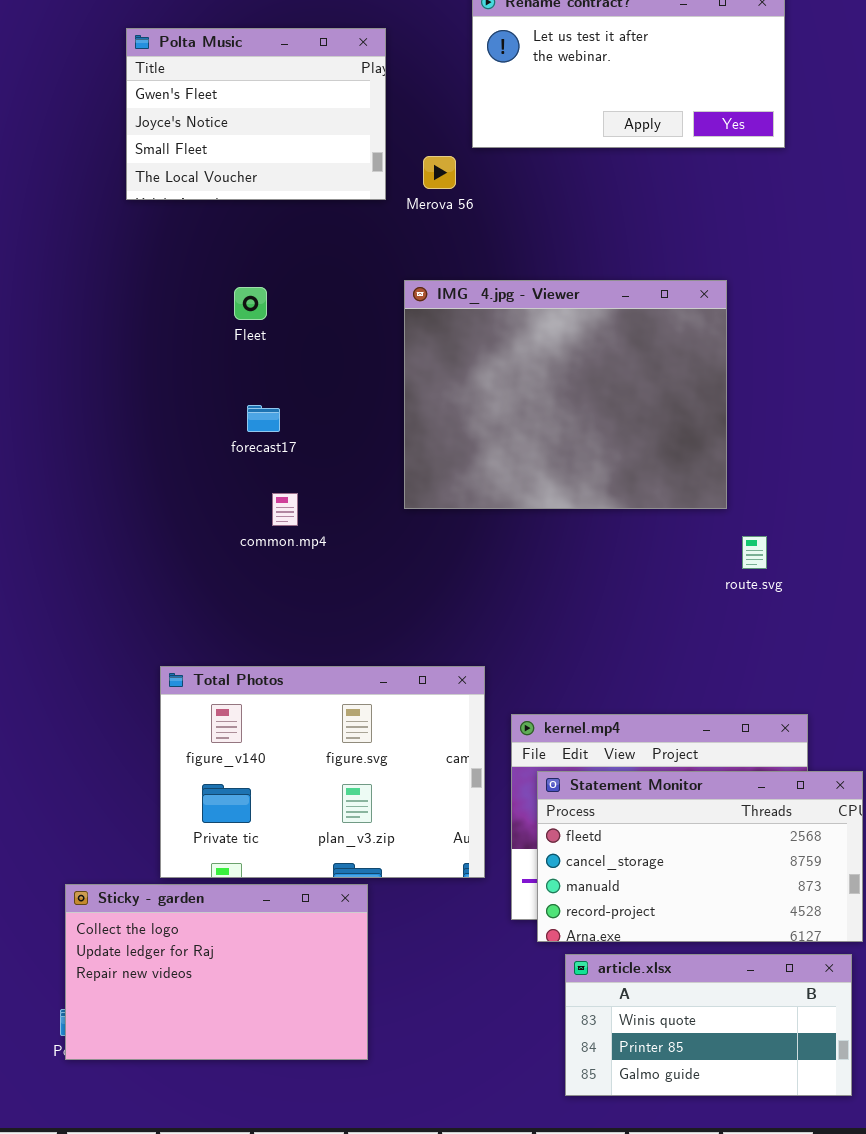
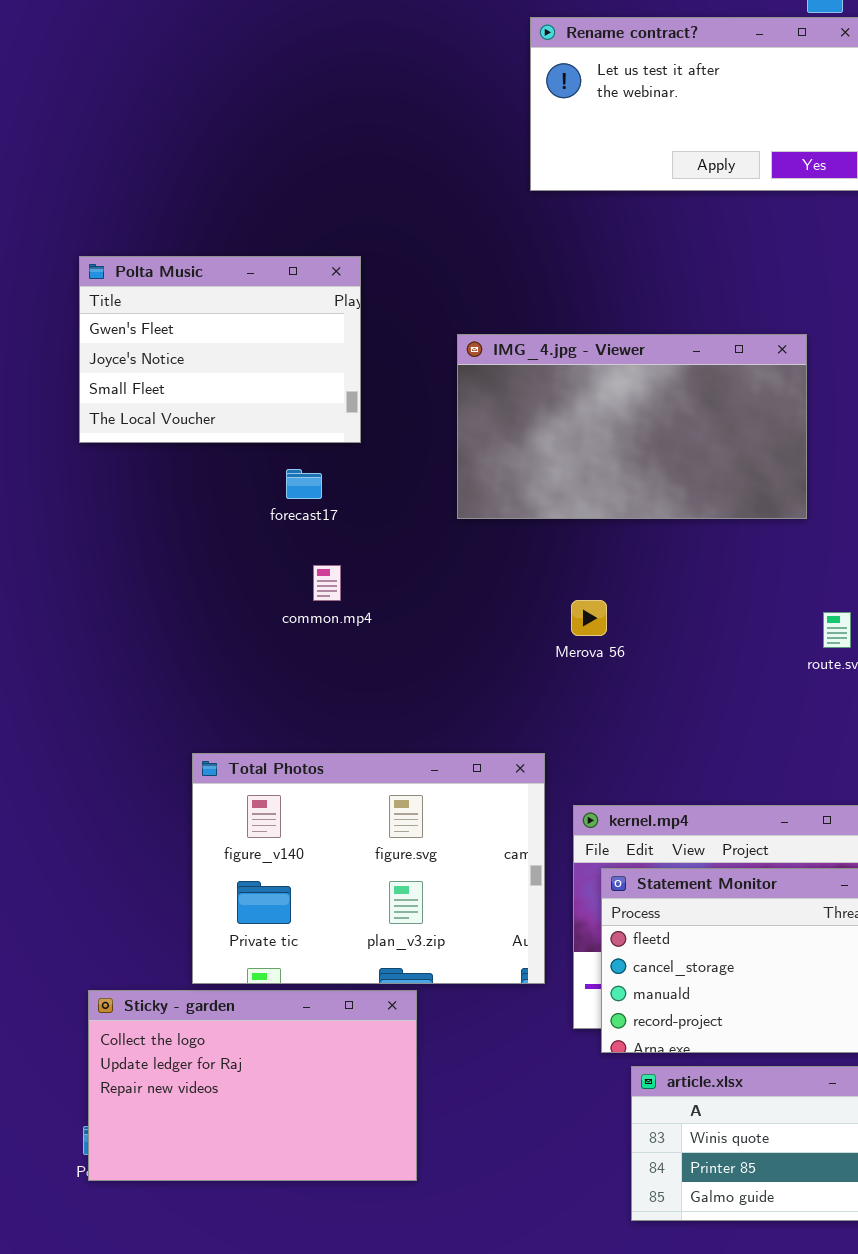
Polta Music: [126,28,386,200] -> [79,256,361,443], moved
Merova 56: [423,156,456,189] -> [571,600,607,636], moved
IMG_4.jpg - Viewer: [404,280,727,509] -> [457,334,807,519], resized

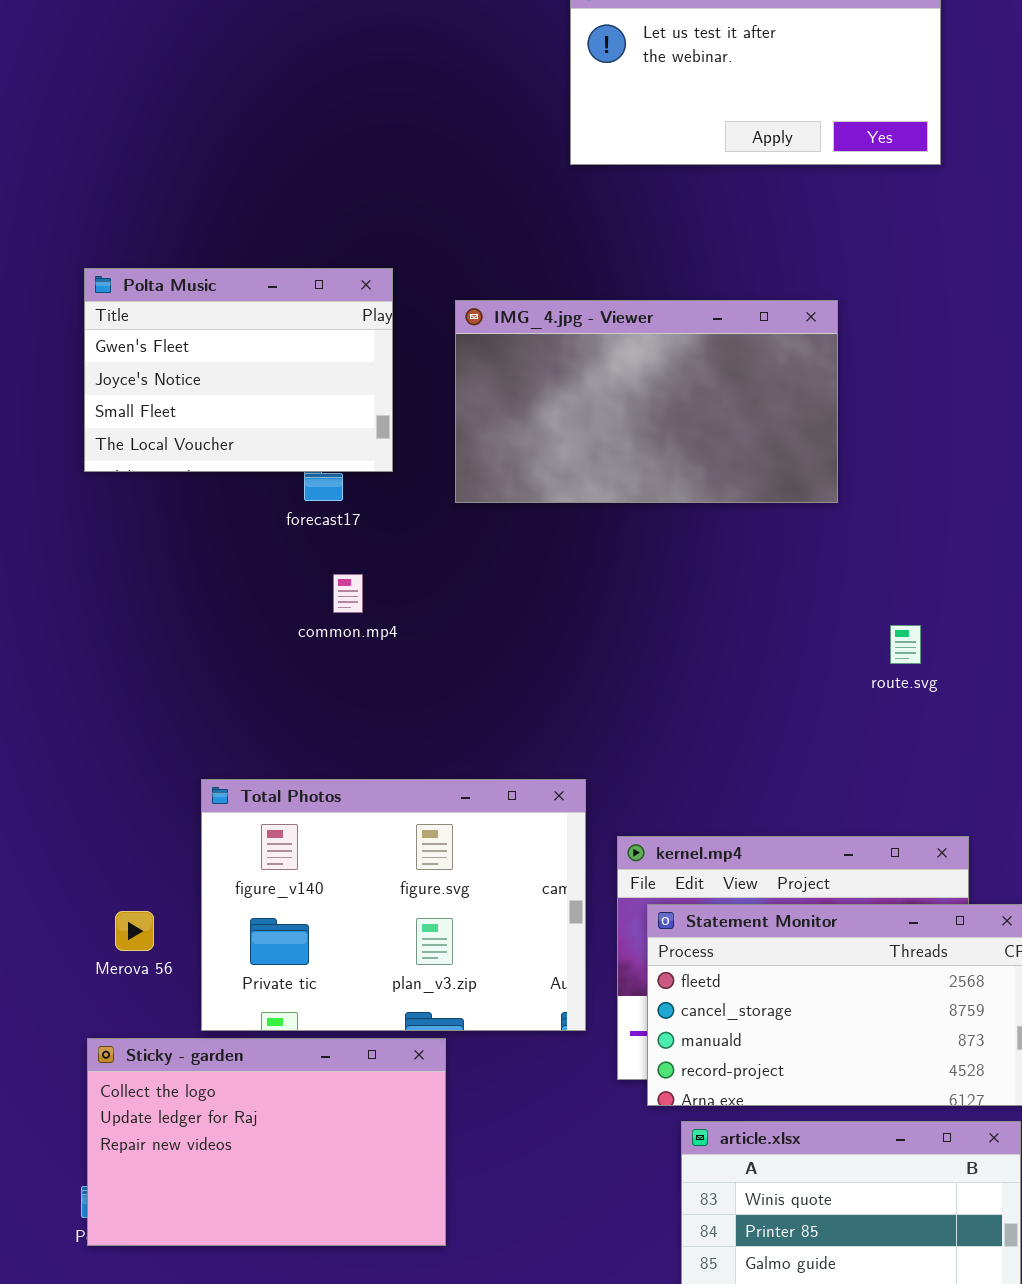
Polta Music: [79,256,361,443] -> [84,268,393,472], moved
IMG_4.jpg - Viewer: [457,334,807,519] -> [455,300,838,503], moved
Merova 56: [571,600,607,636] -> [115,911,154,951], moved

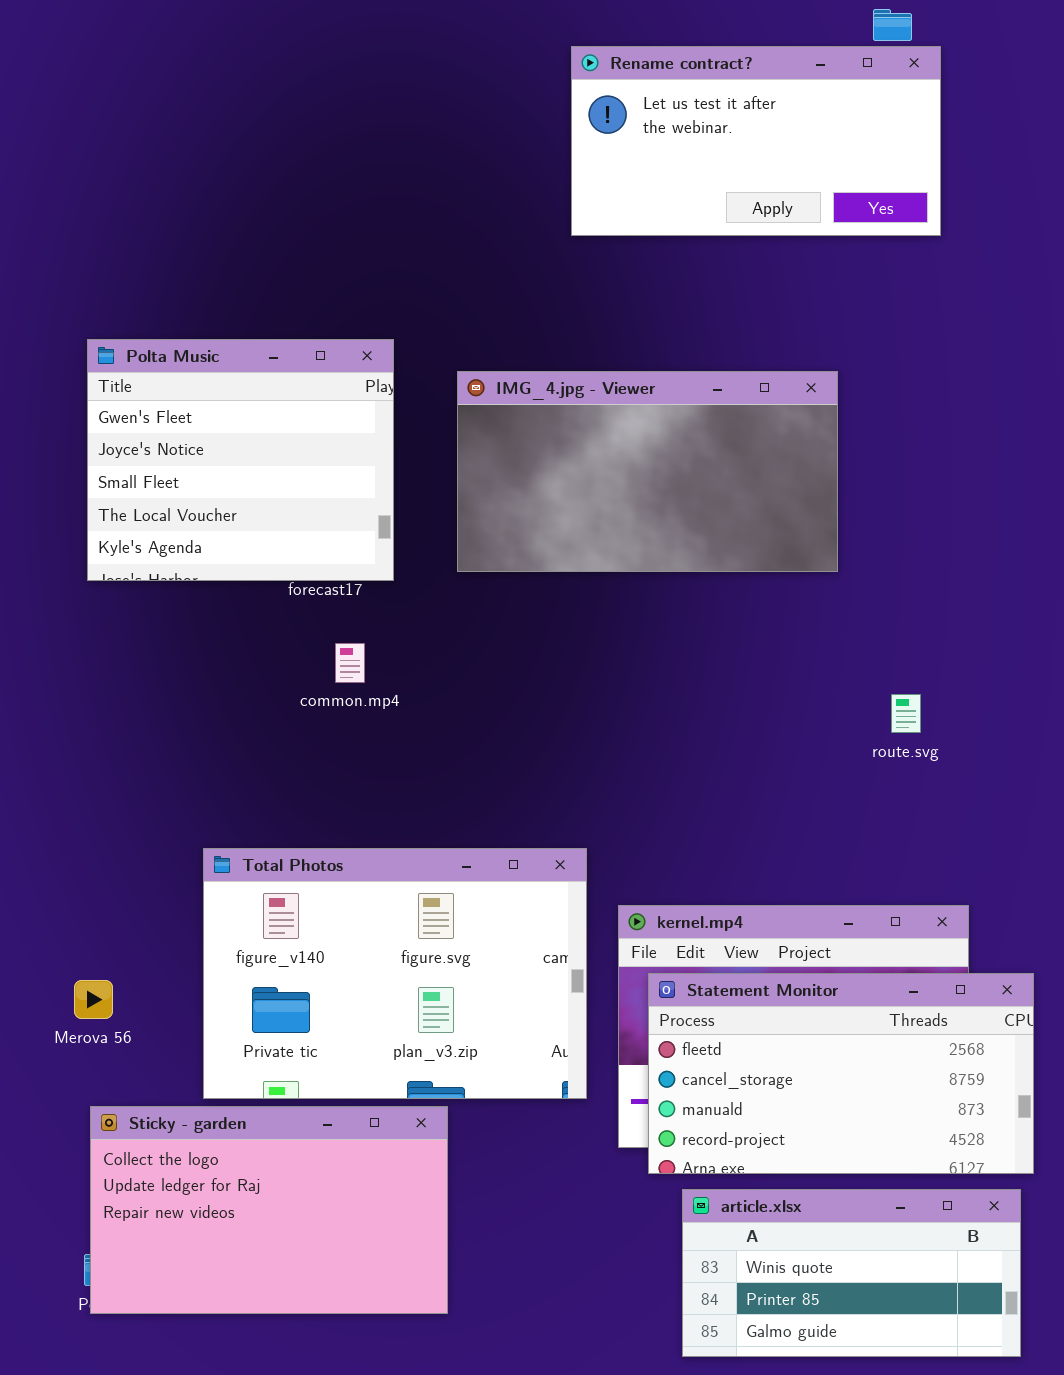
Polta Music: [84,268,393,472] -> [87,339,394,581], resized
Merova 56: [115,911,154,951] -> [74,980,113,1019], moved

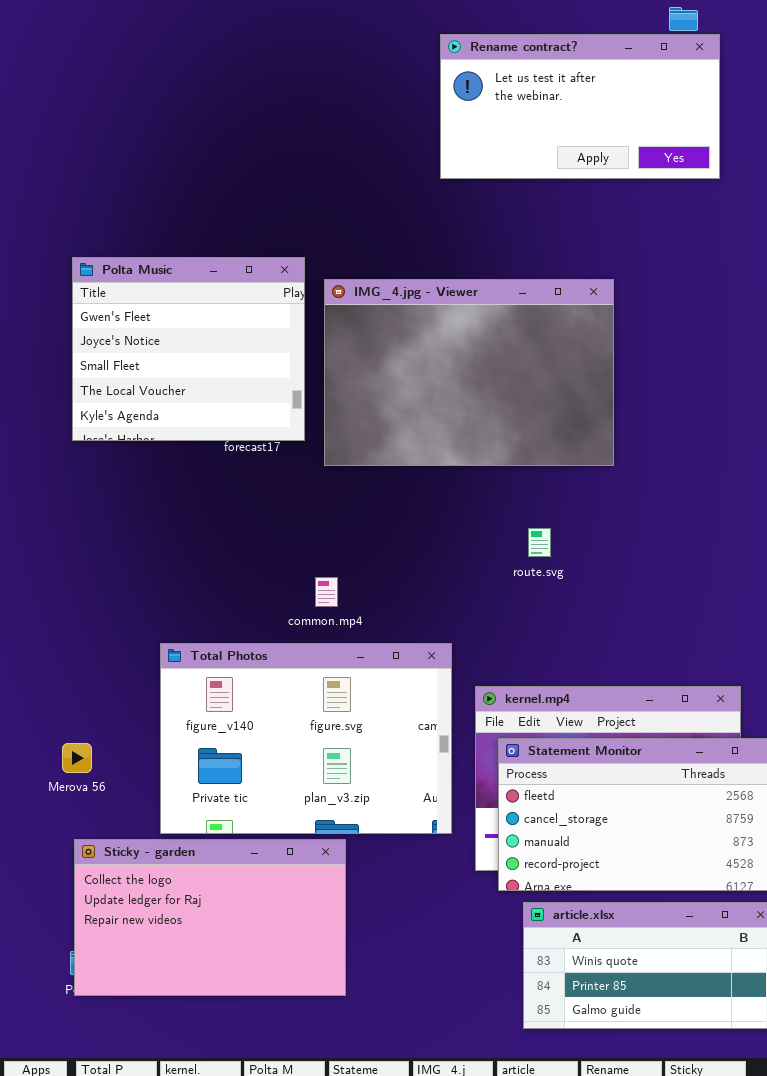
IMG_4.jpg - Viewer: [457,371,838,572] -> [324,279,614,466], moved, resized
common.mp4: [335,643,365,683] -> [315,577,338,607], moved
route.svg: [891,694,921,733] -> [528,528,551,557], moved

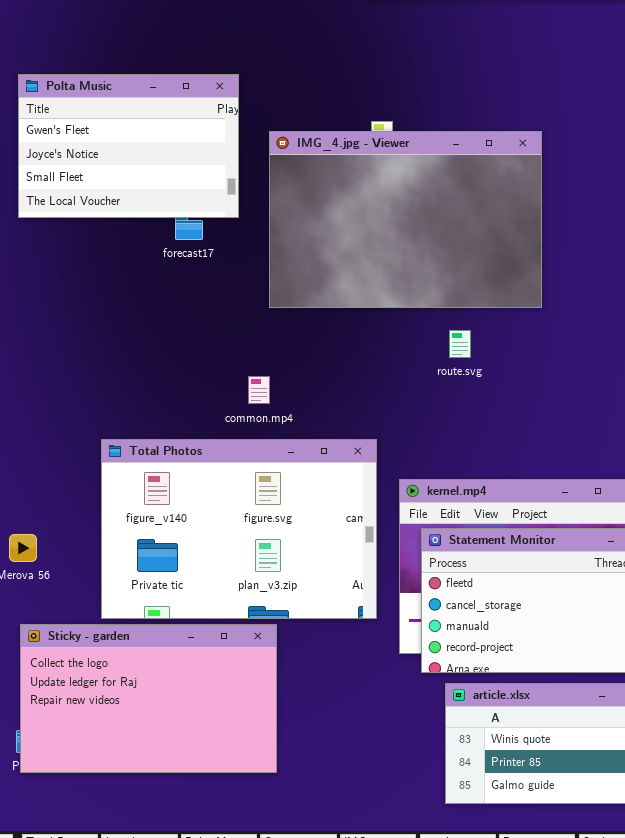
Polta Music: [72,257,305,441] -> [18,74,239,218], resized
IMG_4.jpg - Viewer: [324,279,614,466] -> [269,131,542,308], moved

